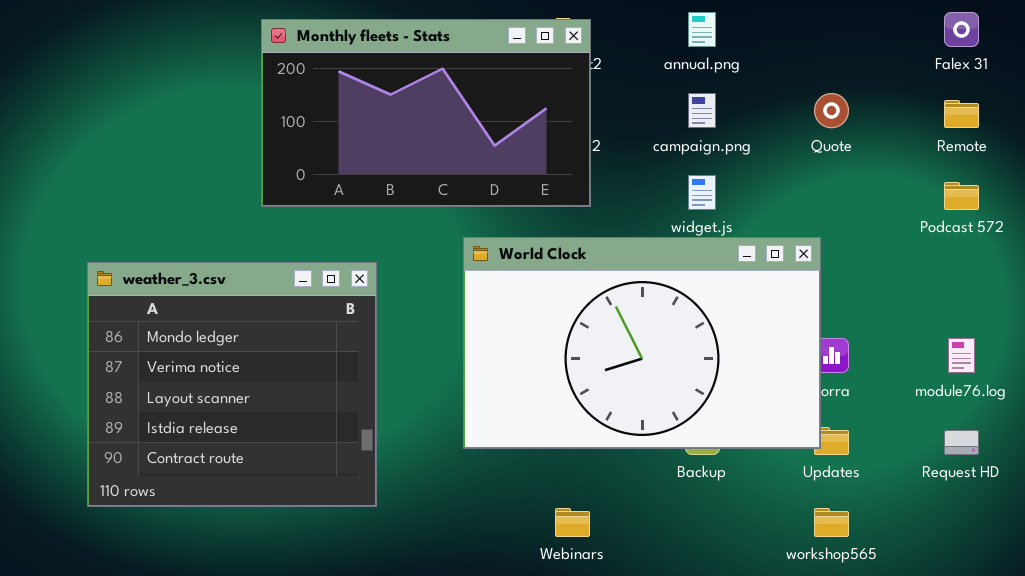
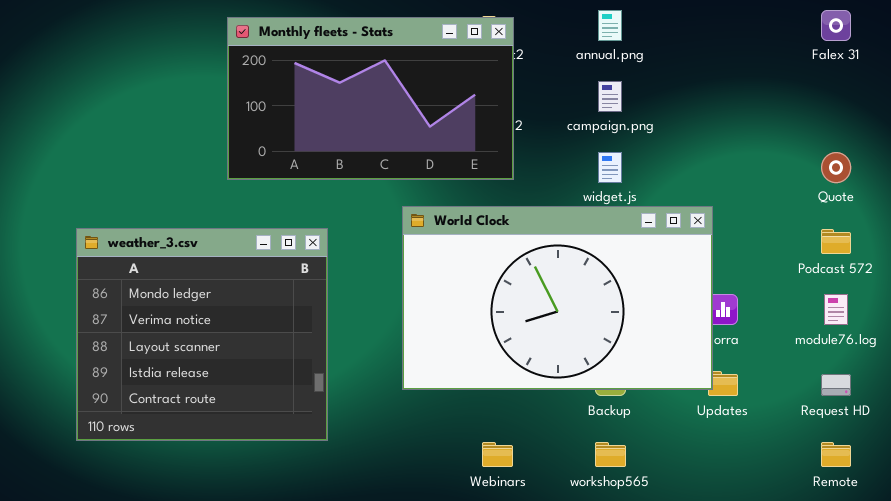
Quote: [814,93,849,128] -> [821,152,851,183], moved
Remote: [944,100,979,128] -> [821,442,851,467], moved
Podcast 572: [944,182,979,210] -> [821,229,851,254], moved
workshop565: [814,508,849,537] -> [595,442,626,467], moved

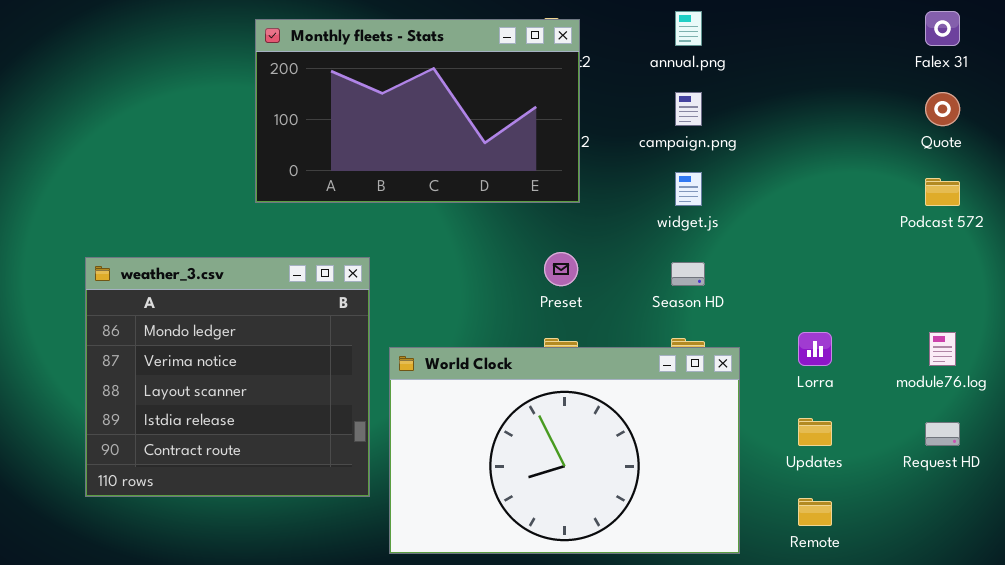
Quote: [821,152,851,183] -> [925,92,960,126], moved
World Clock: [402,206,713,390] -> [389,347,740,554], moved
Podcast 572: [821,229,851,254] -> [925,178,960,206], moved
Remote: [821,442,851,467] -> [798,498,832,526], moved

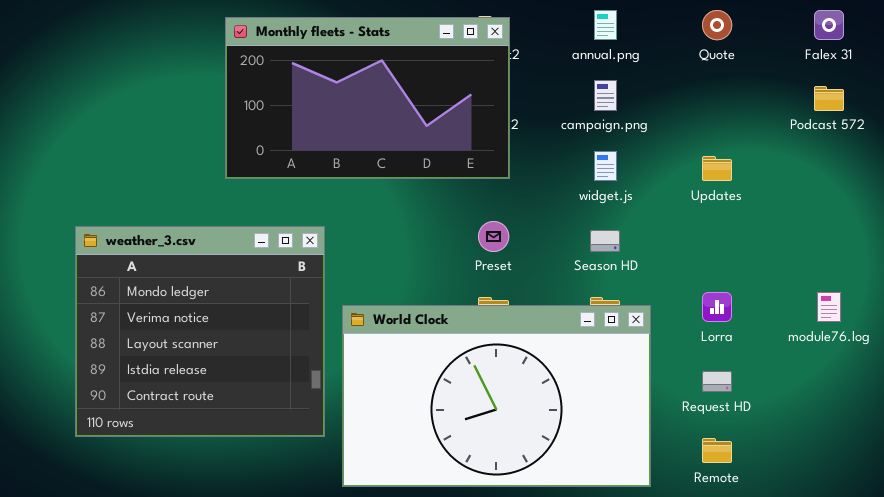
Quote: [925,92,960,126] -> [702,10,732,40], moved
Podcast 572: [925,178,960,206] -> [814,86,844,111], moved
Updates: [798,418,832,446] -> [702,156,732,181], moved
Request HD: [925,422,960,446] -> [702,371,732,392], moved

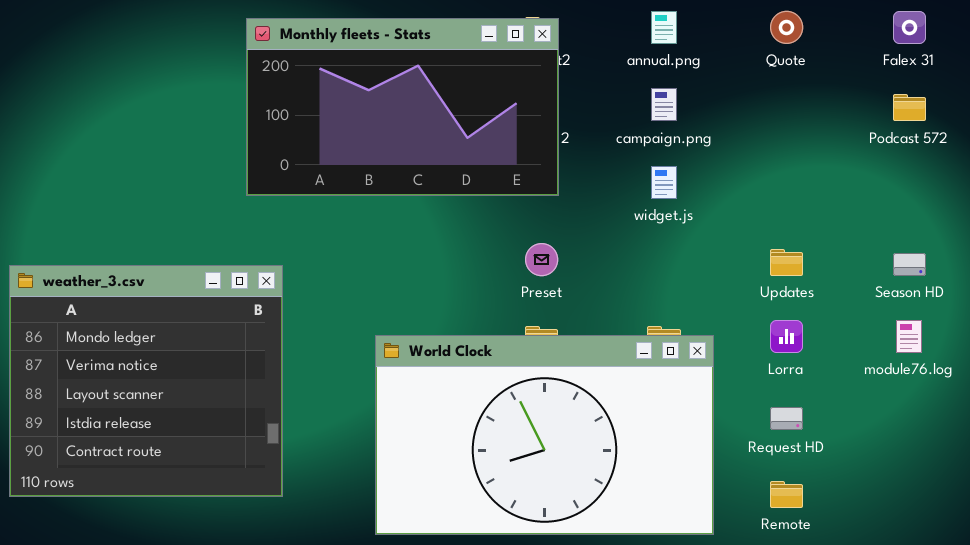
Updates: [702,156,732,181] -> [770,249,803,276], moved
weather_3.csv: [75,226,325,437] -> [9,265,283,497], moved
Season HD: [590,230,620,252] -> [893,253,926,276], moved

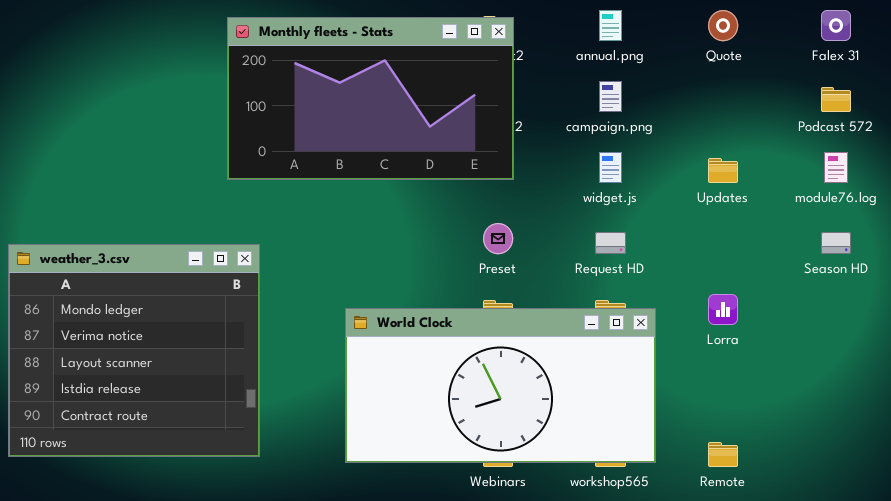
Updates: [770,249,803,276] -> [708,158,738,183], moved
module76.log: [896,320,922,353] -> [824,152,848,183], moved
World Clock: [375,335,714,535] -> [345,308,656,463], resized
Request HD: [770,407,803,430] -> [595,232,626,254], moved

